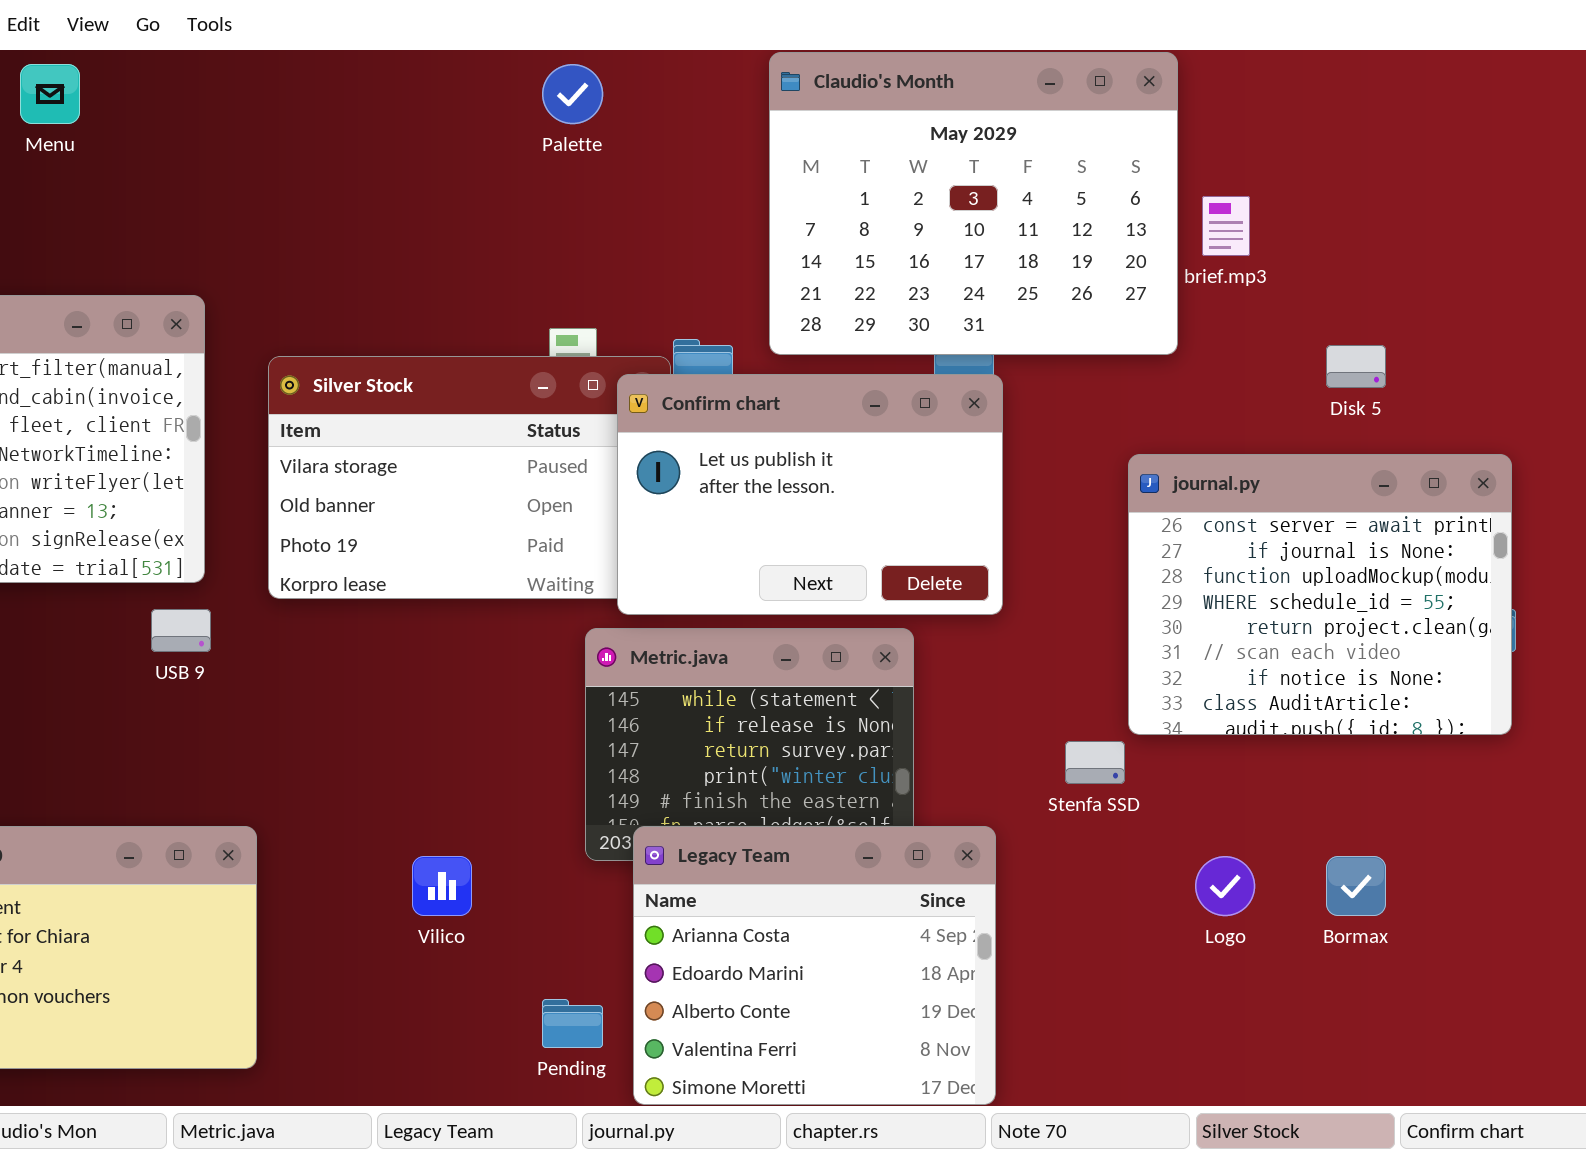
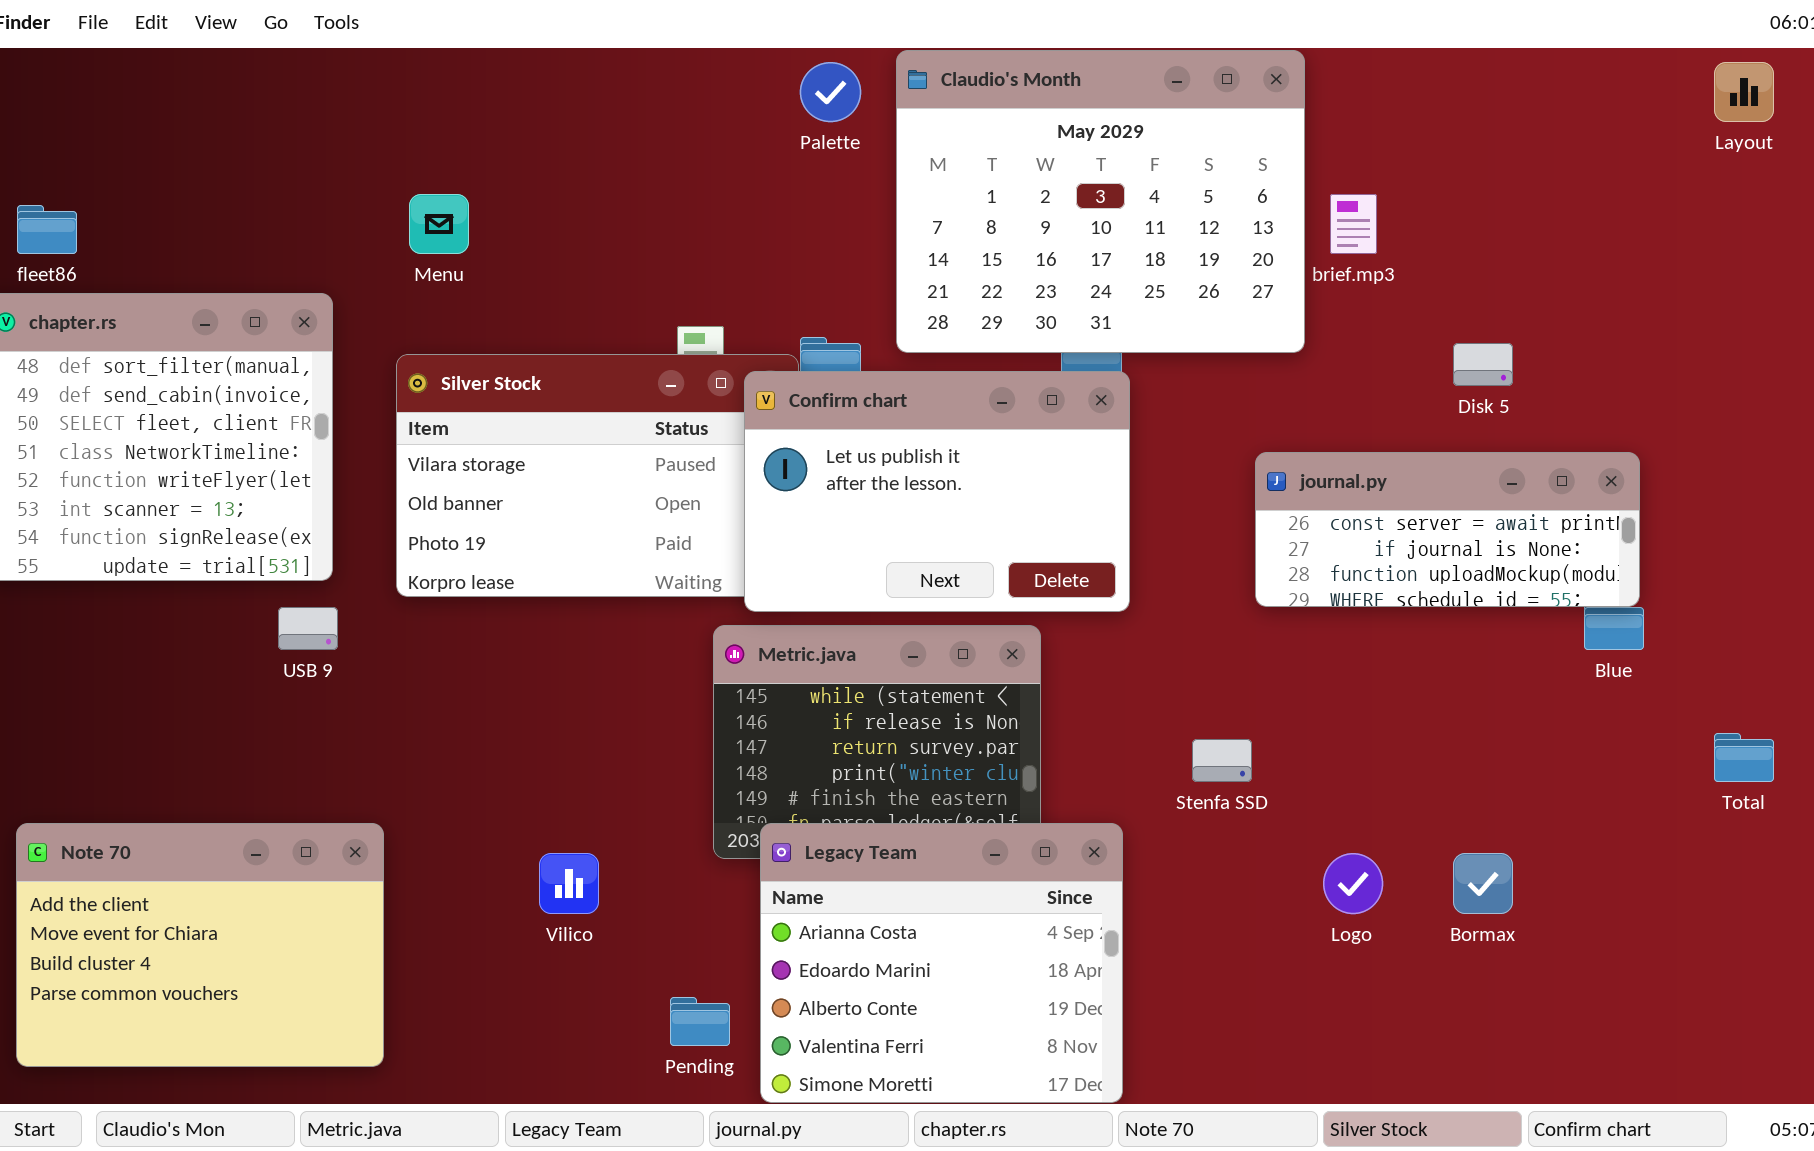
Menu: [20,64,80,124] -> [409,194,469,254], moved
Palette: [542,64,603,124] -> [800,62,861,122], moved
journal.py: [1128,454,1512,735] -> [1255,452,1640,607], resized

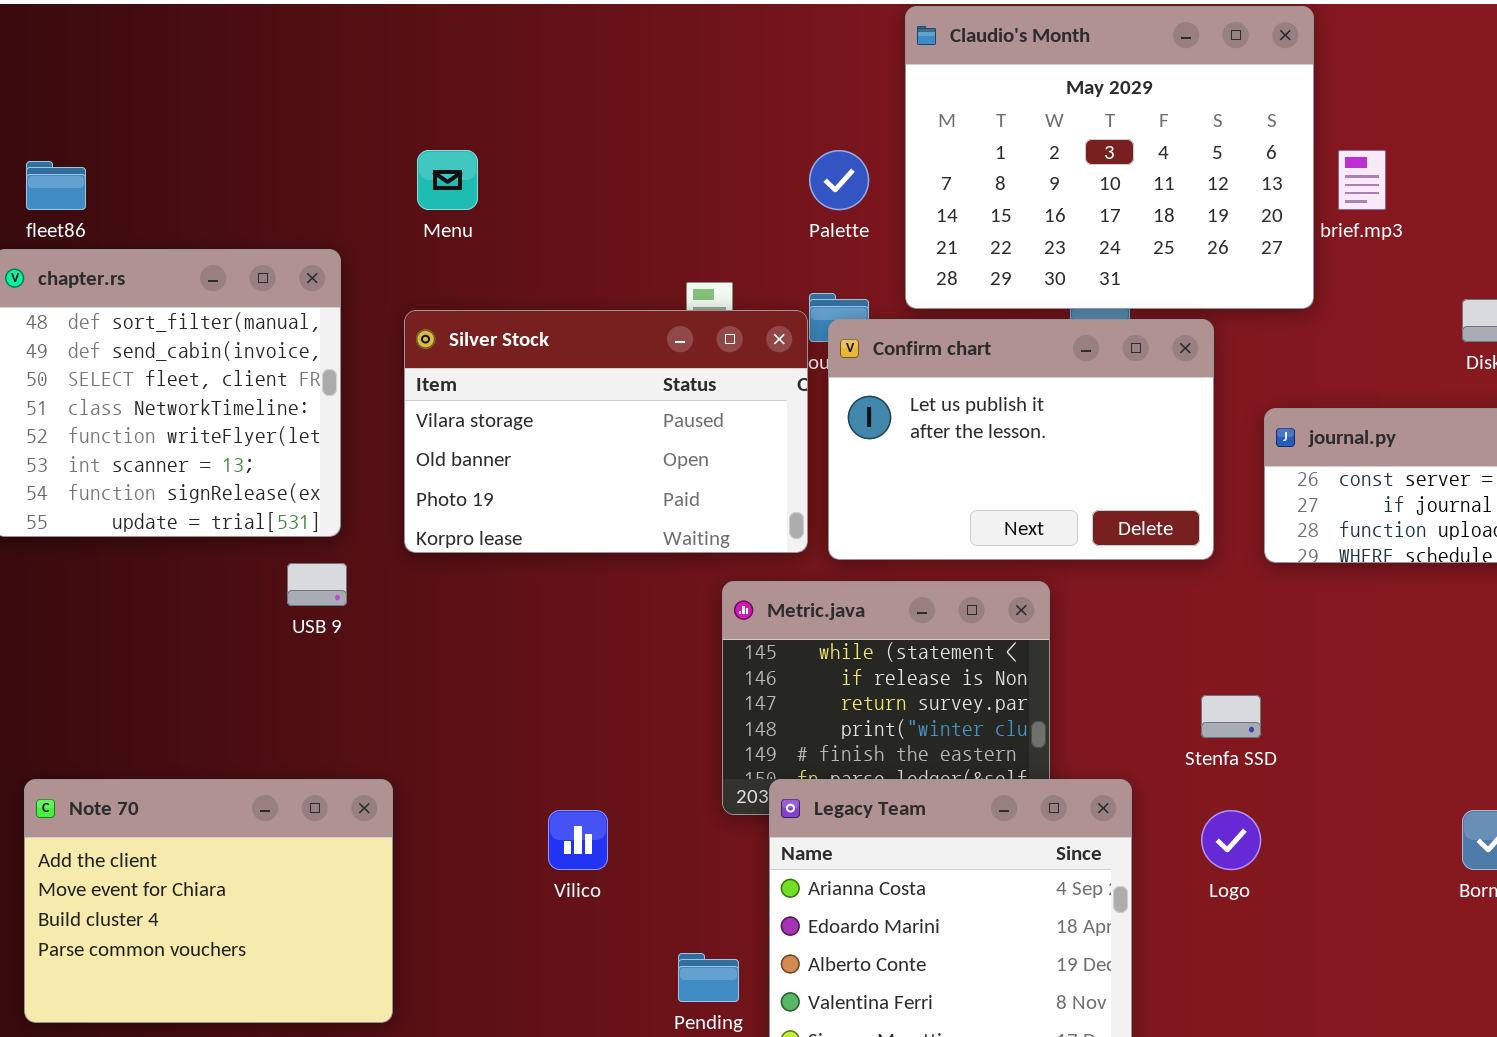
Palette: [800,62,861,122] -> [809,150,869,210], moved
Confirm chart: [744,371,1130,612] -> [828,319,1214,560], moved
Logo: [1323,853,1383,914] -> [1201,810,1261,870], moved

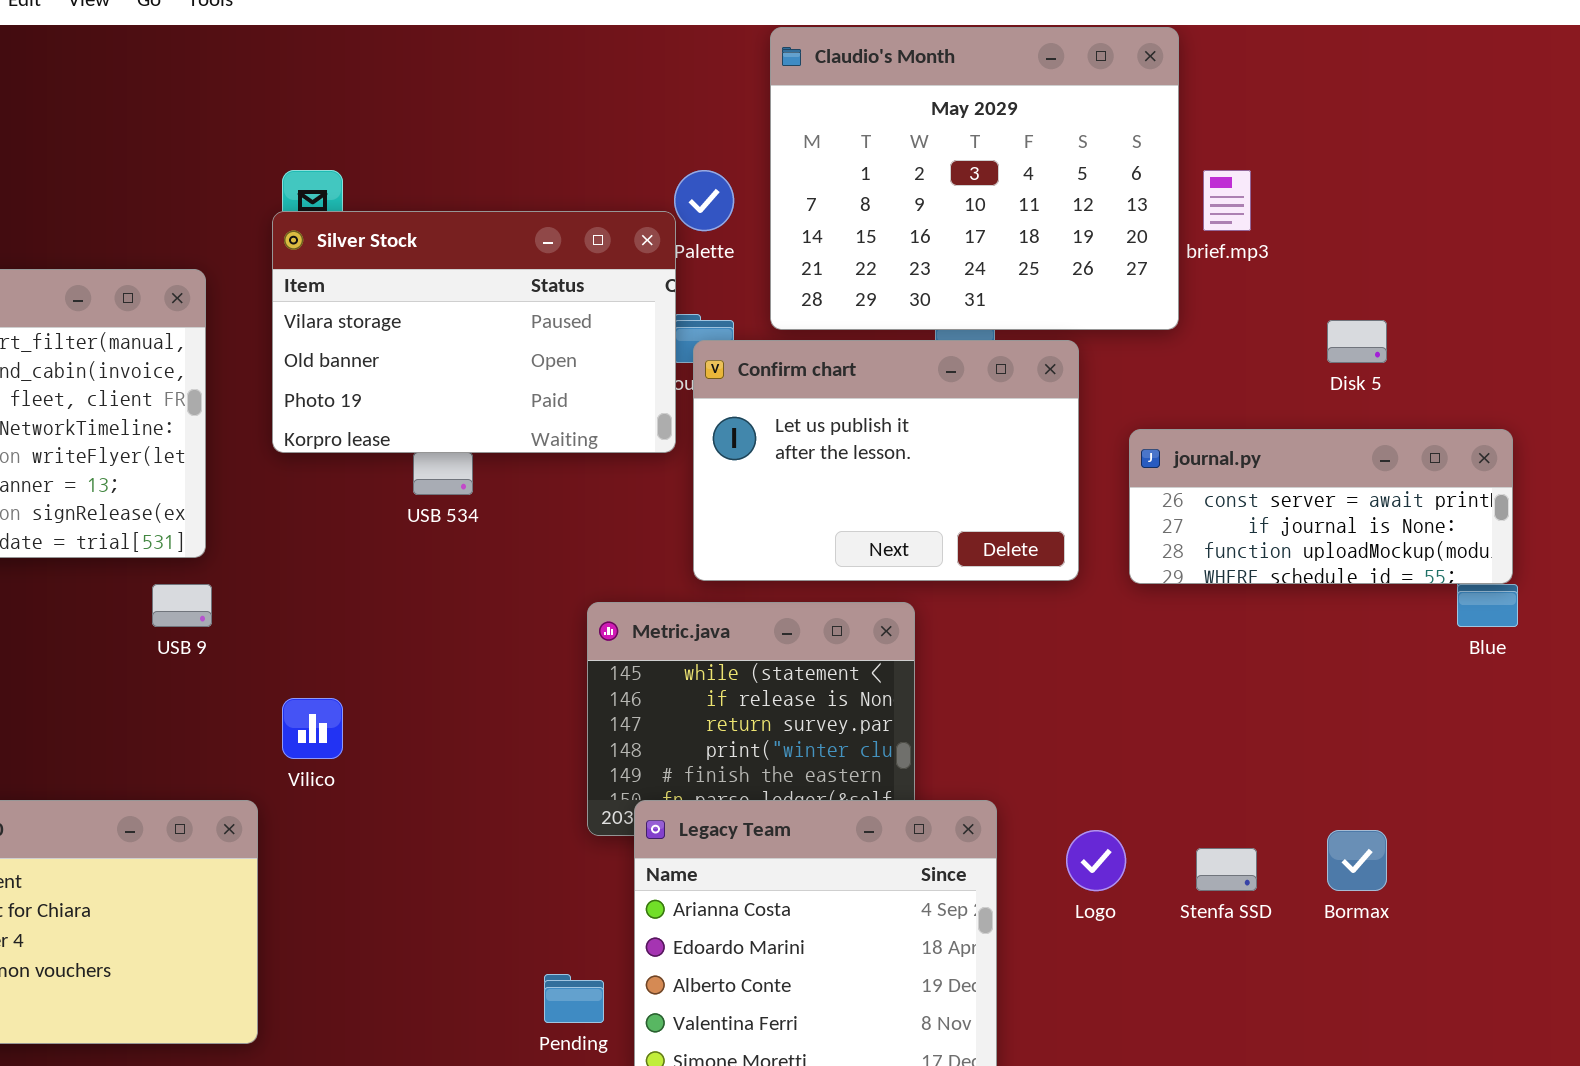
Silver Stock: [404,310,808,553] -> [272,211,676,453], moved
Stenfa SSD: [1201,695,1261,738] -> [1196,848,1257,891], moved
Vilico: [548,810,608,870] -> [282,698,343,759], moved

